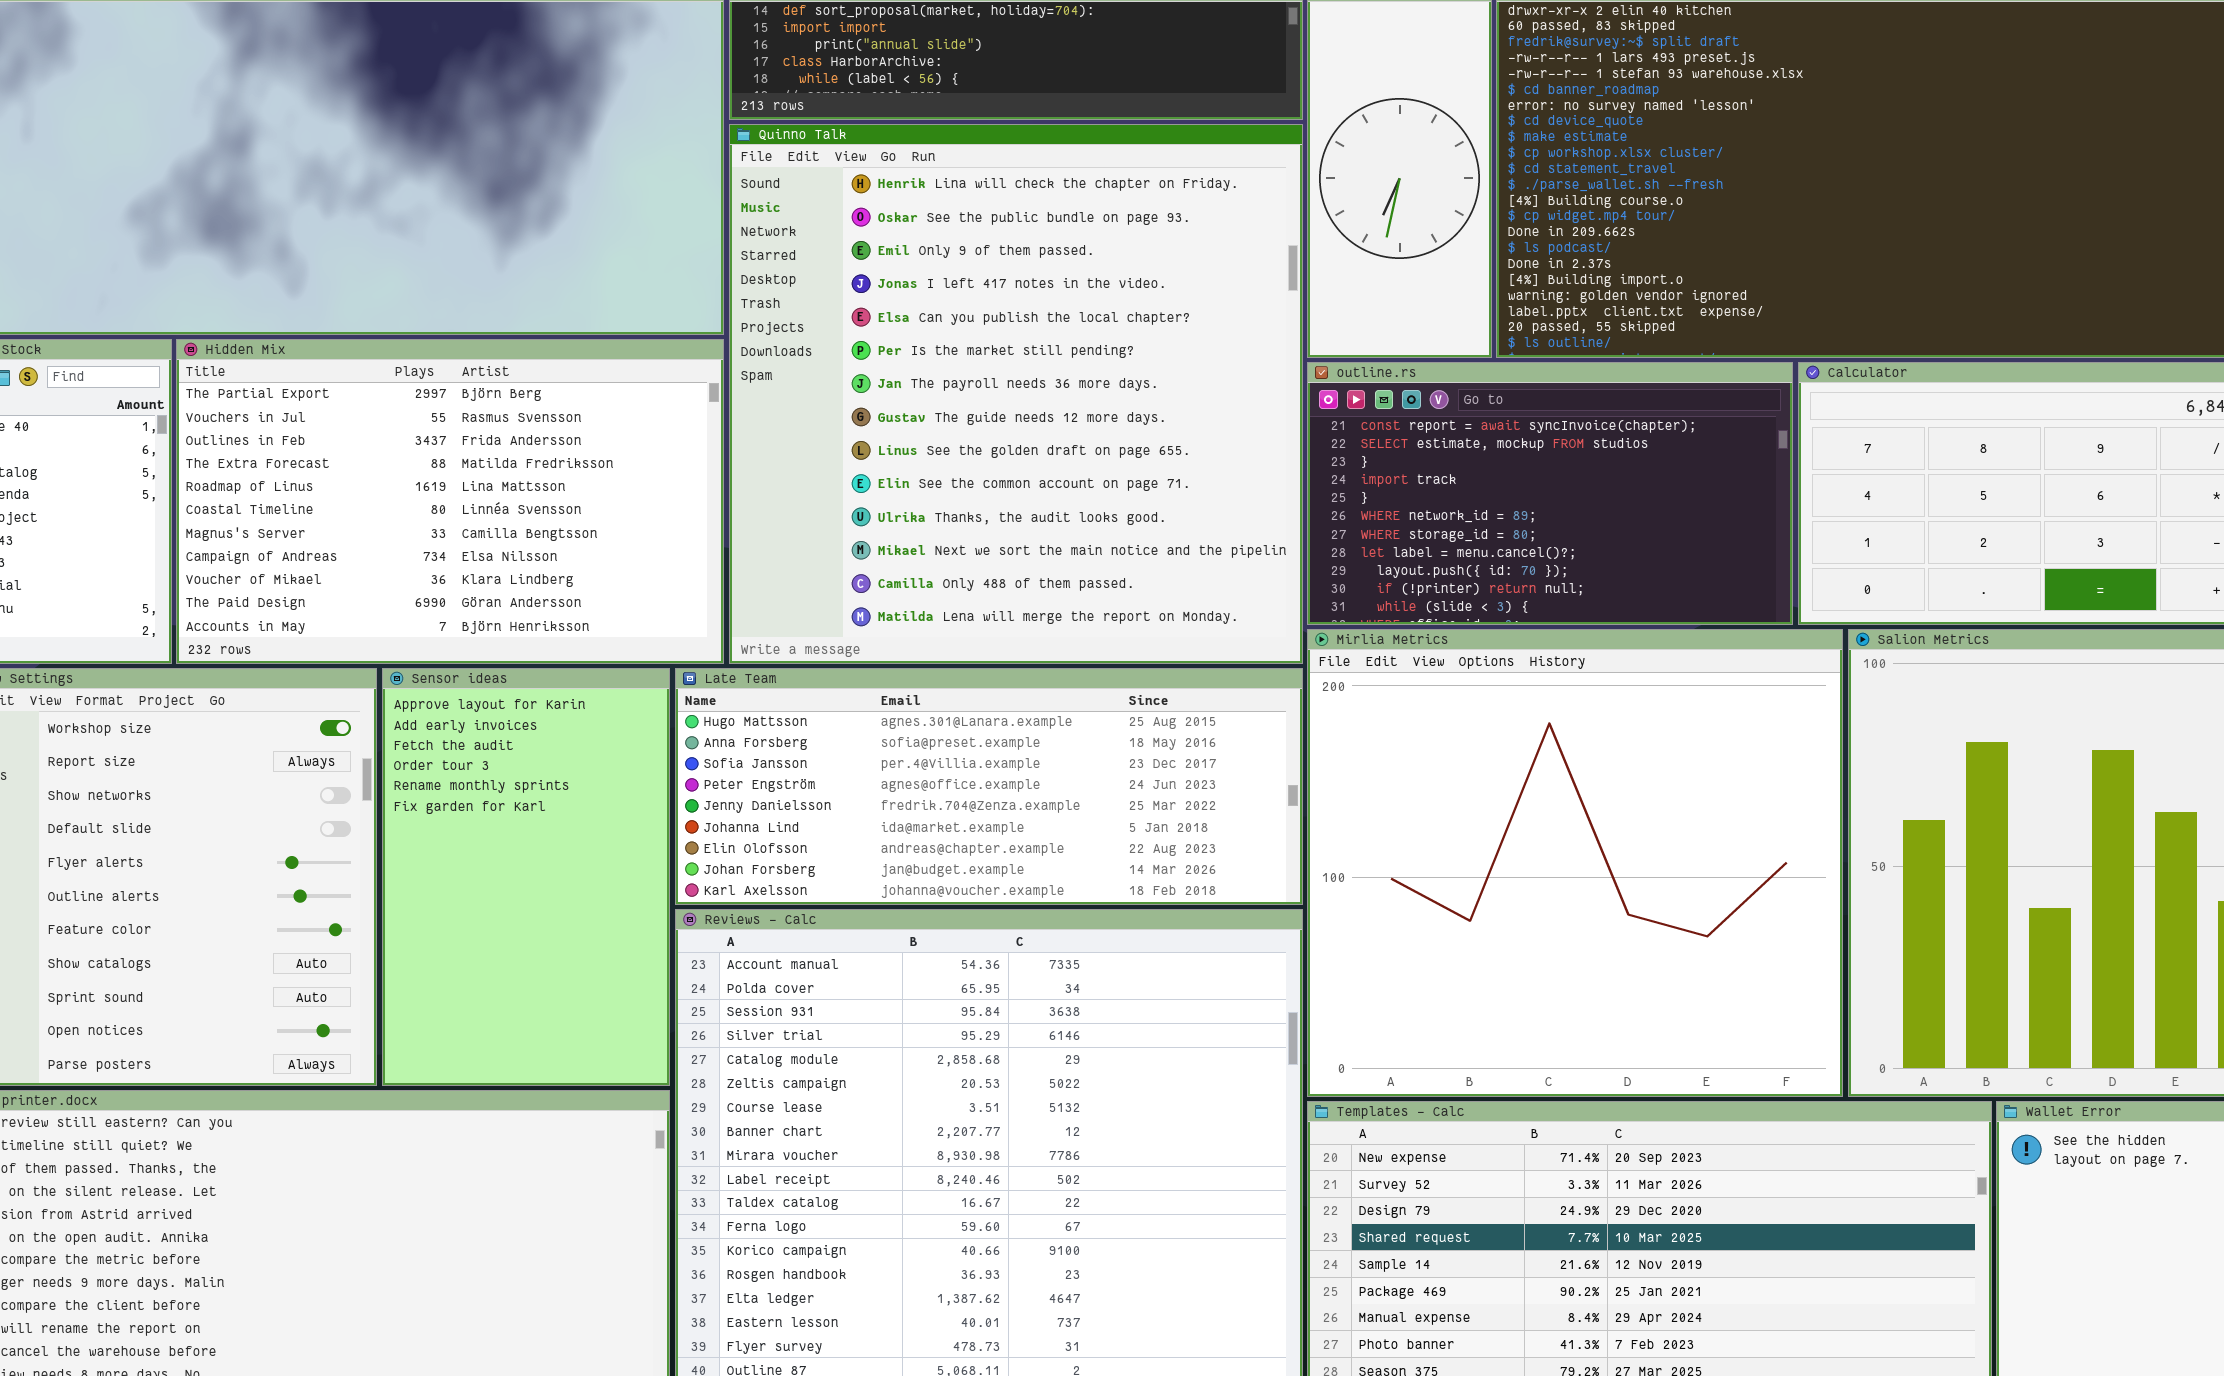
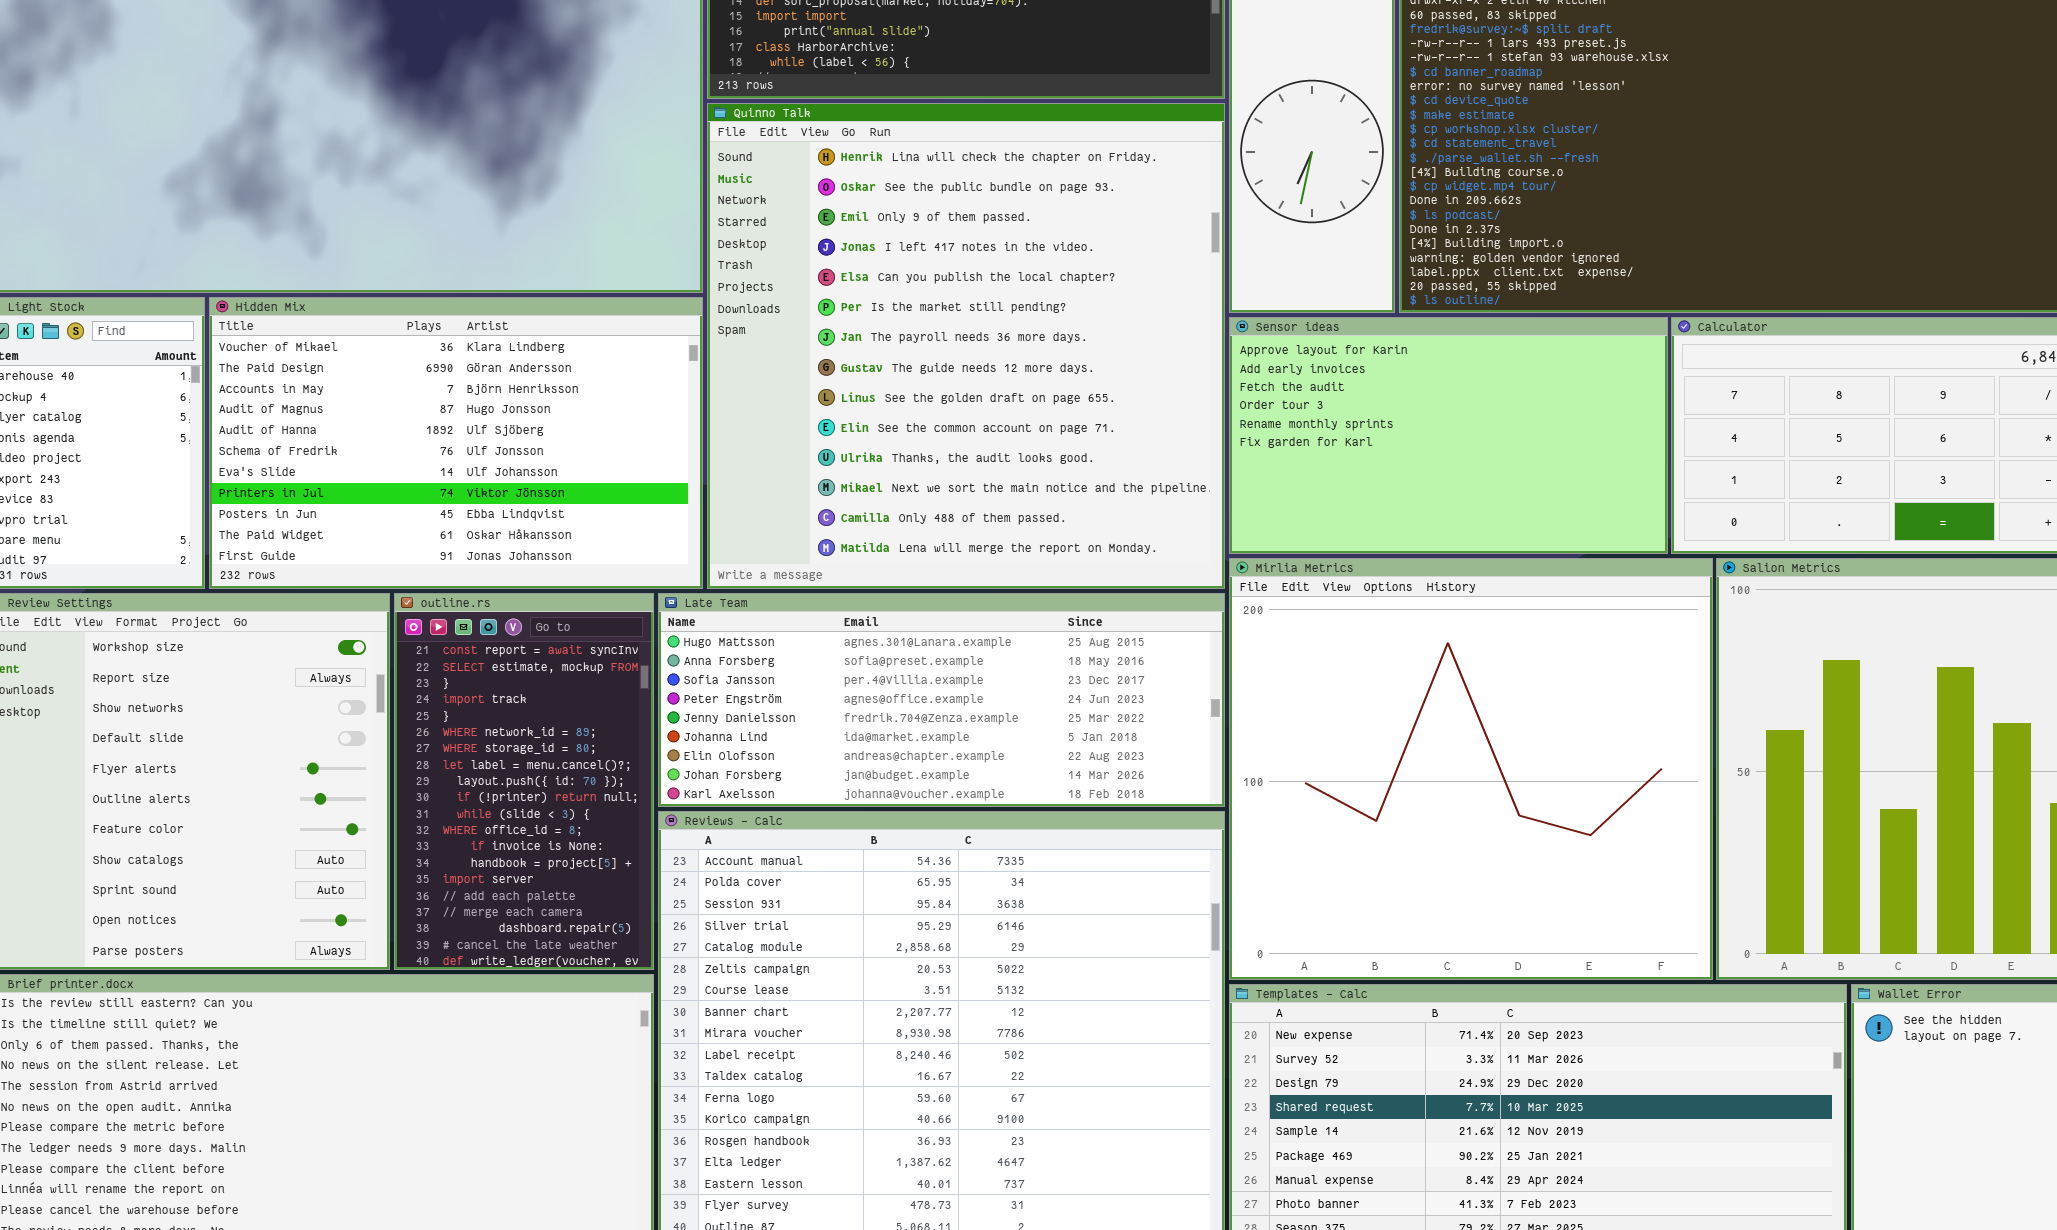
Hidden Mix: [176,339,724,664] -> [209,297,703,589], scrolled down 8 rows
outline.rs: [1307,362,1793,625] -> [394,593,654,970], moved, resized
Sensor ideas: [382,668,670,1086] -> [1229,317,1668,554], moved, resized

